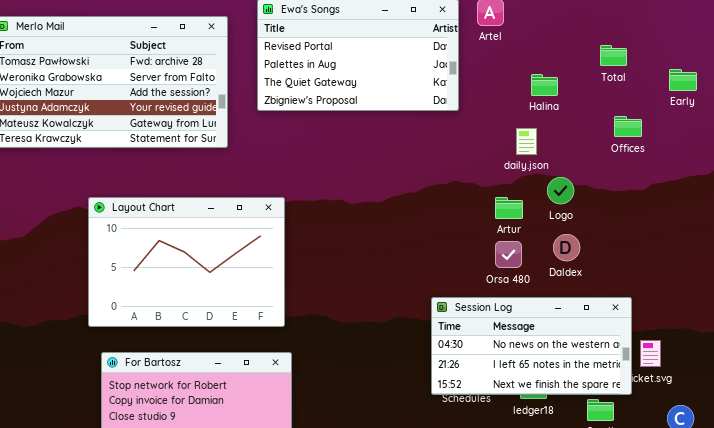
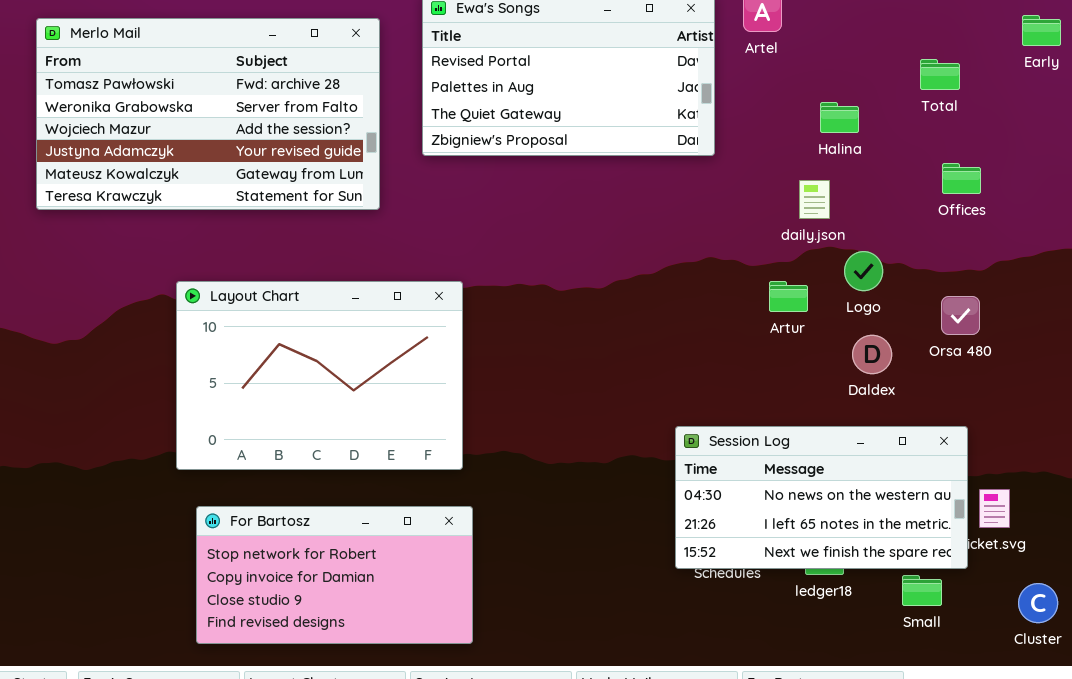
Early: [669,69,697,91] -> [1022,15,1061,46], moved
Orsa 480: [495,241,522,268] -> [941,296,980,335], moved

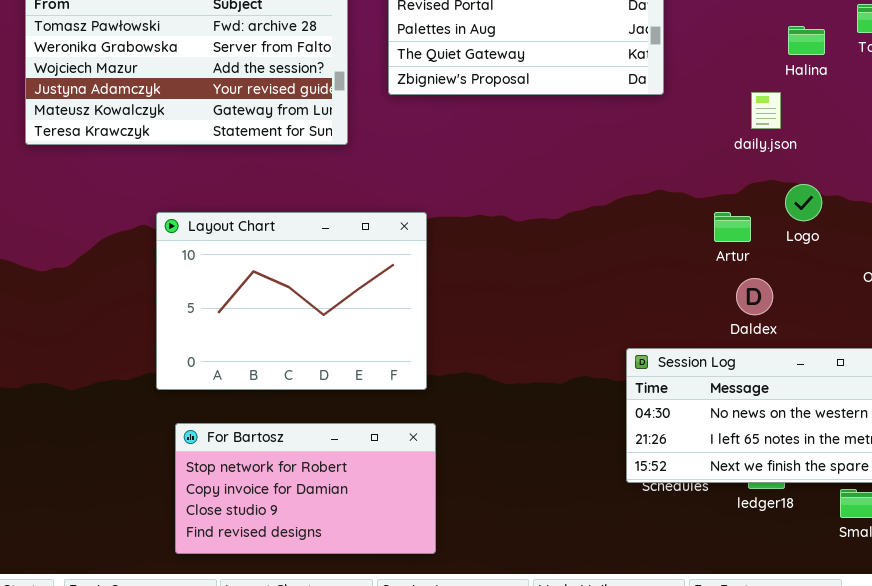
Halina: [820,102,859,133] -> [788,26,825,55], moved
daily.json: [799,180,830,219] -> [751,92,781,129], moved
Daldex: [852,335,892,374] -> [736,278,773,315], moved

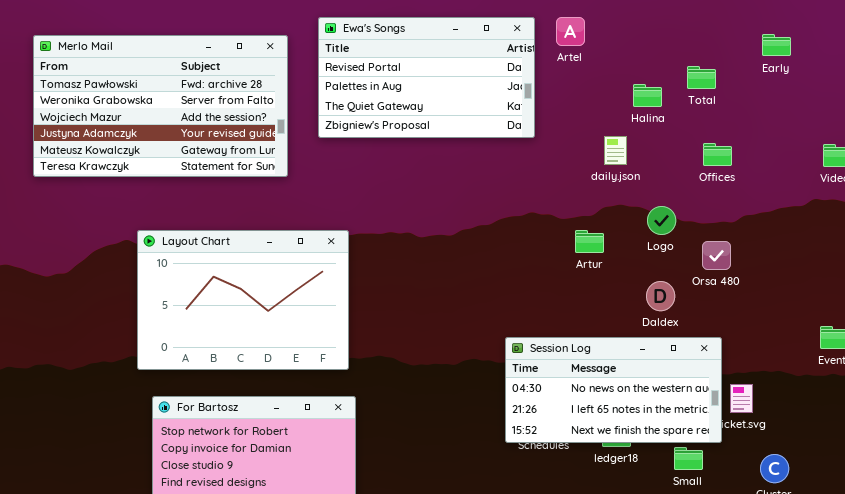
Logo: [785,184,822,221] -> [647,206,676,235], moved
Daldex: [736,278,773,315] -> [646,281,675,311], moved

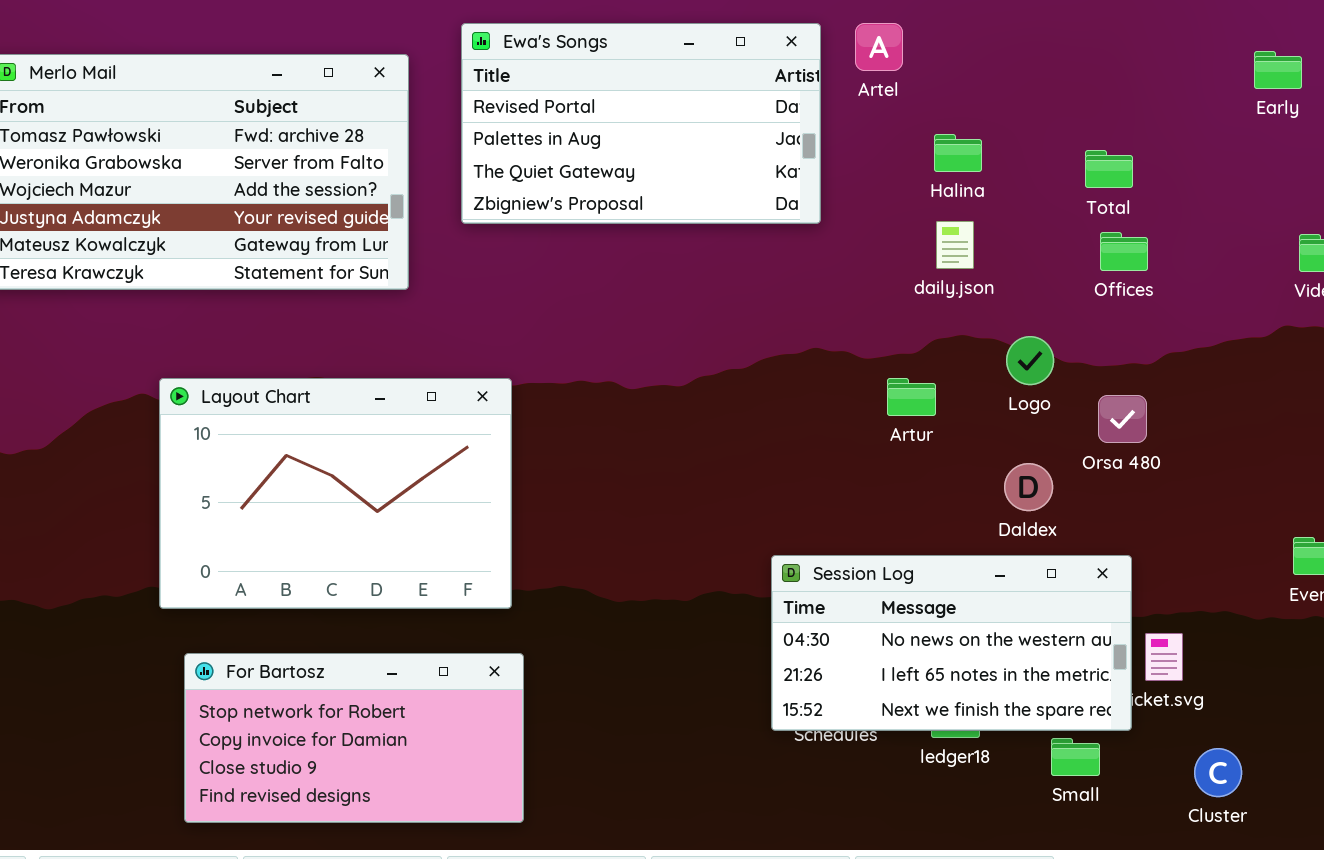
Early: [762,34,791,56] -> [1254,51,1302,89], moved
Total: [687,66,716,89] -> [1085,150,1133,188], moved
Halina: [633,84,662,107] -> [934,134,982,172], moved

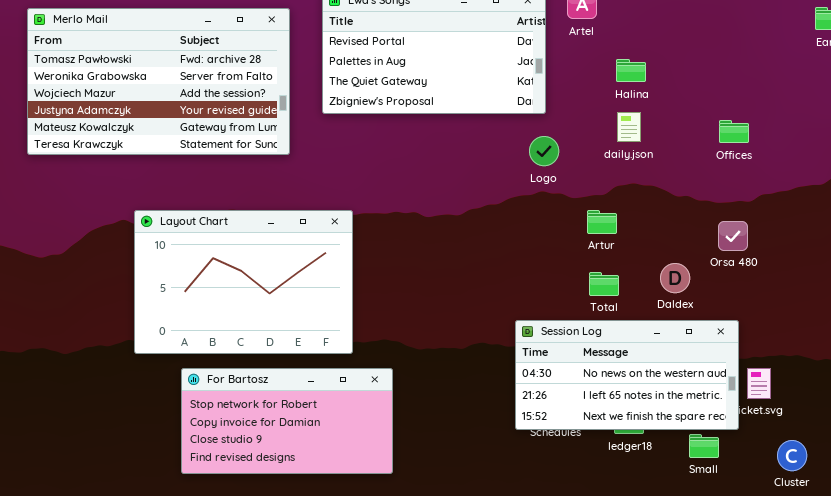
Total: [1085,150,1133,188] -> [589,272,619,296], moved
Logo: [1006,336,1054,385] -> [529,136,559,166], moved
For Bartosz: [184,653,524,823] -> [181,368,393,474], moved

